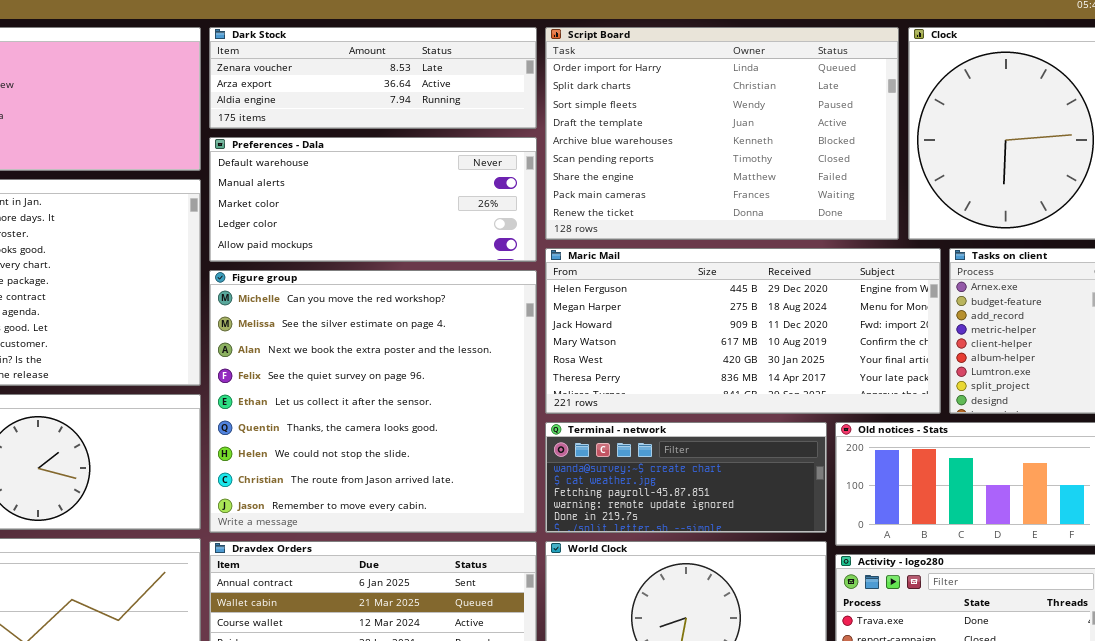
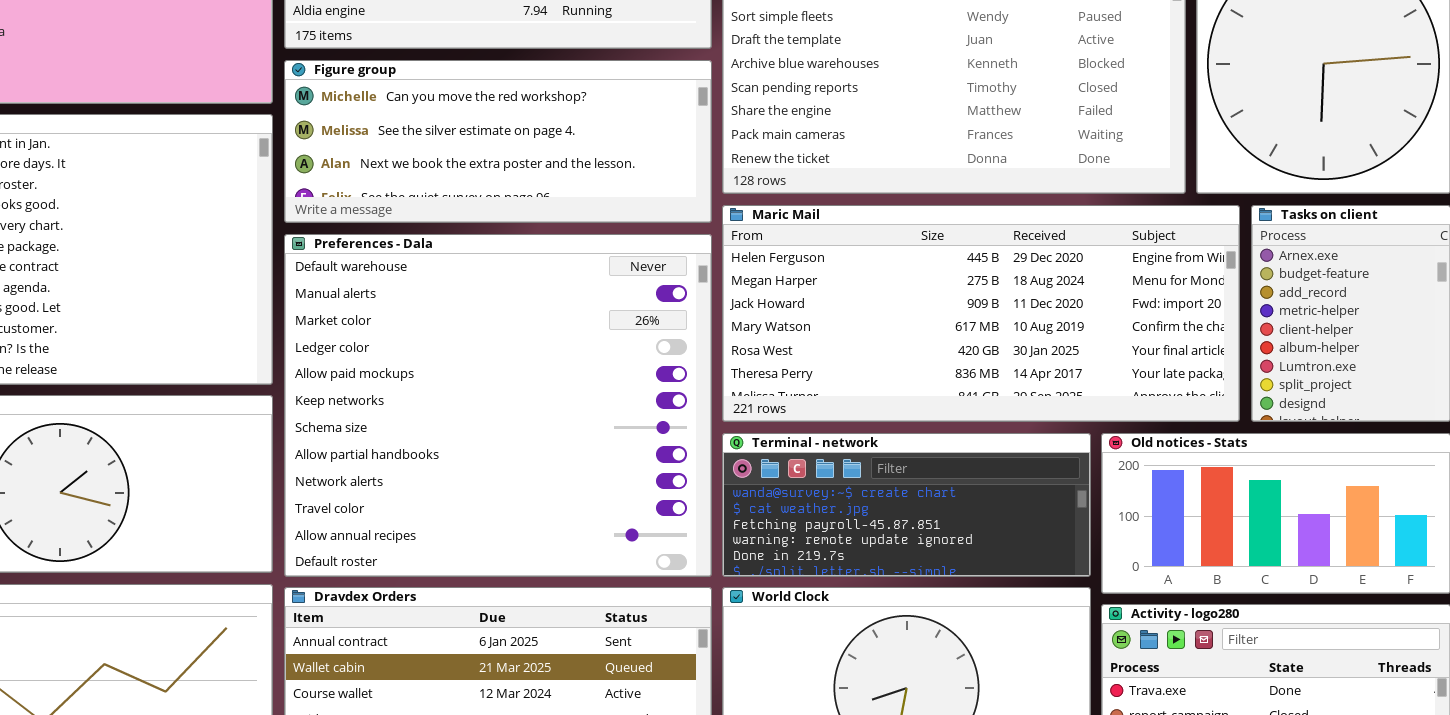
Preferences - Dala: [209,137,537,262] -> [284,234,712,577], moved, resized
Figure group: [209,270,537,533] -> [284,60,712,223], moved, resized

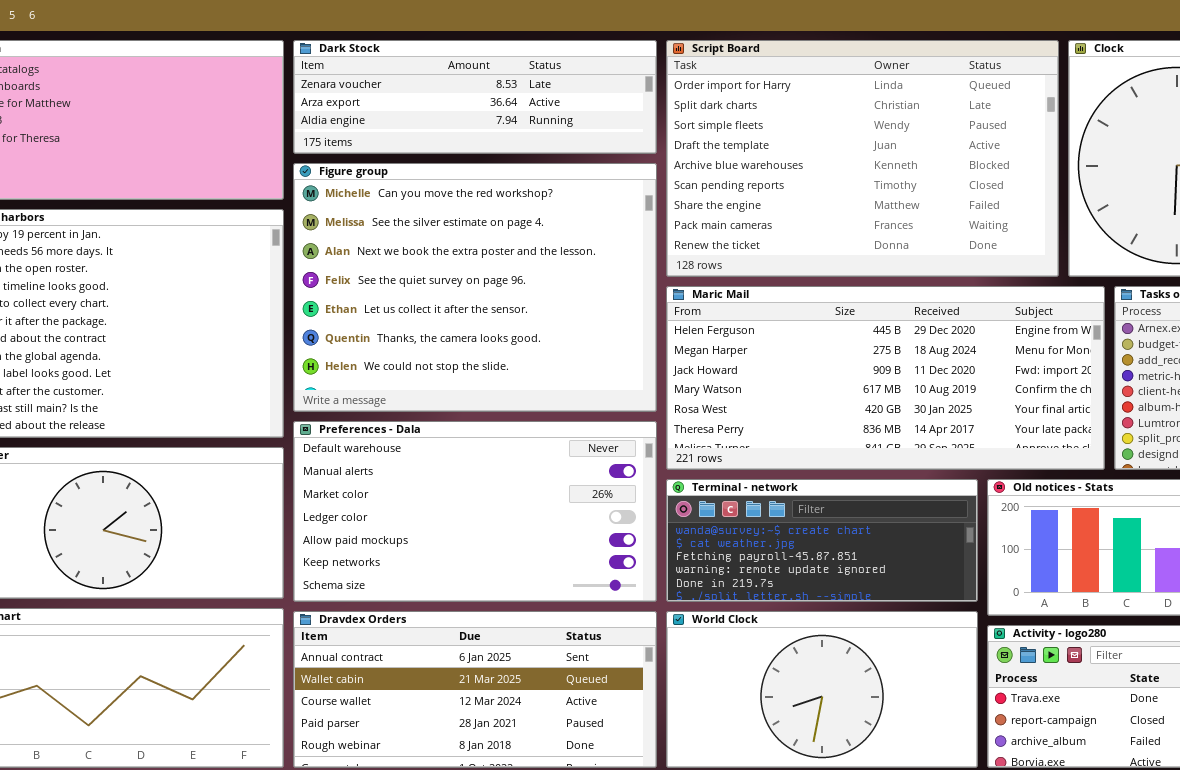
Figure group: [284,60,712,223] -> [293,163,657,412], resized
Preferences - Dala: [284,234,712,577] -> [293,421,657,602], resized

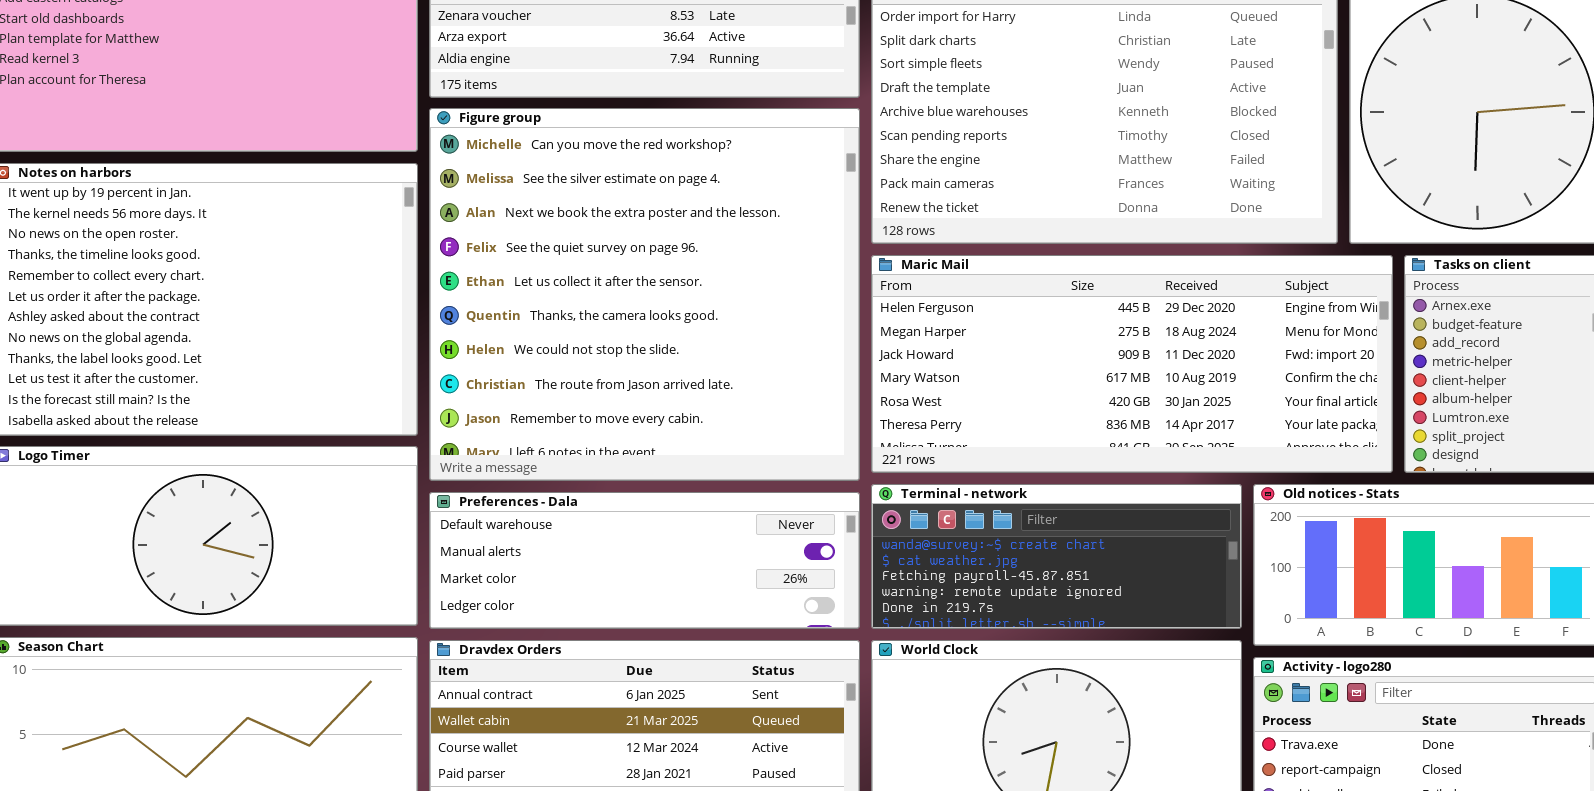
Figure group: [293,163,657,412] -> [429,108,860,481], resized
Preferences - Dala: [293,421,657,602] -> [429,492,860,629], resized

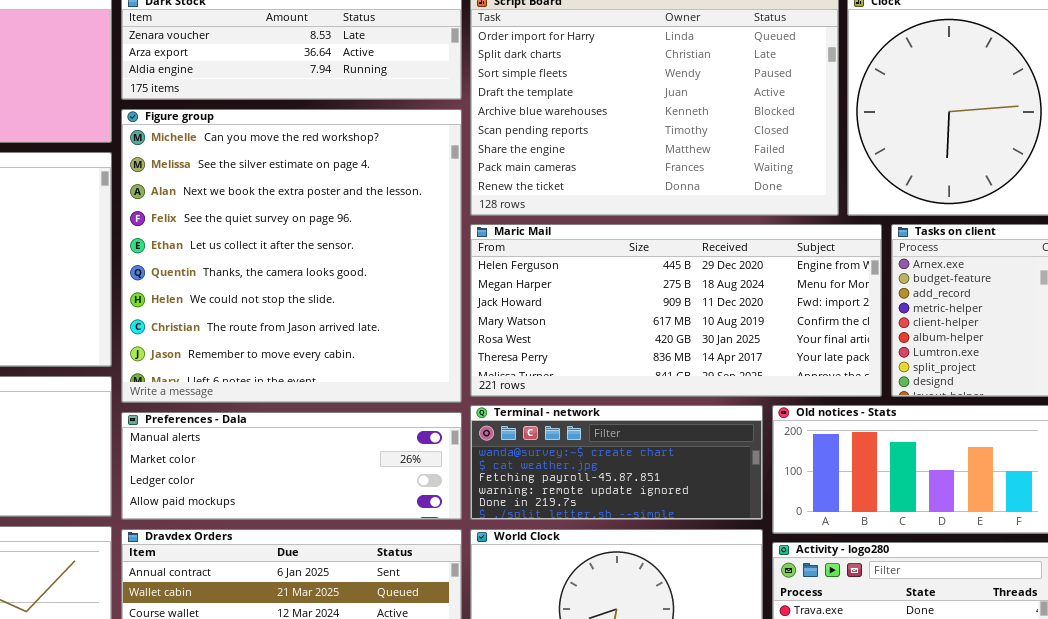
Preferences - Dala: [429,492,860,629] -> [121,412,462,520], scrolled down 1 row

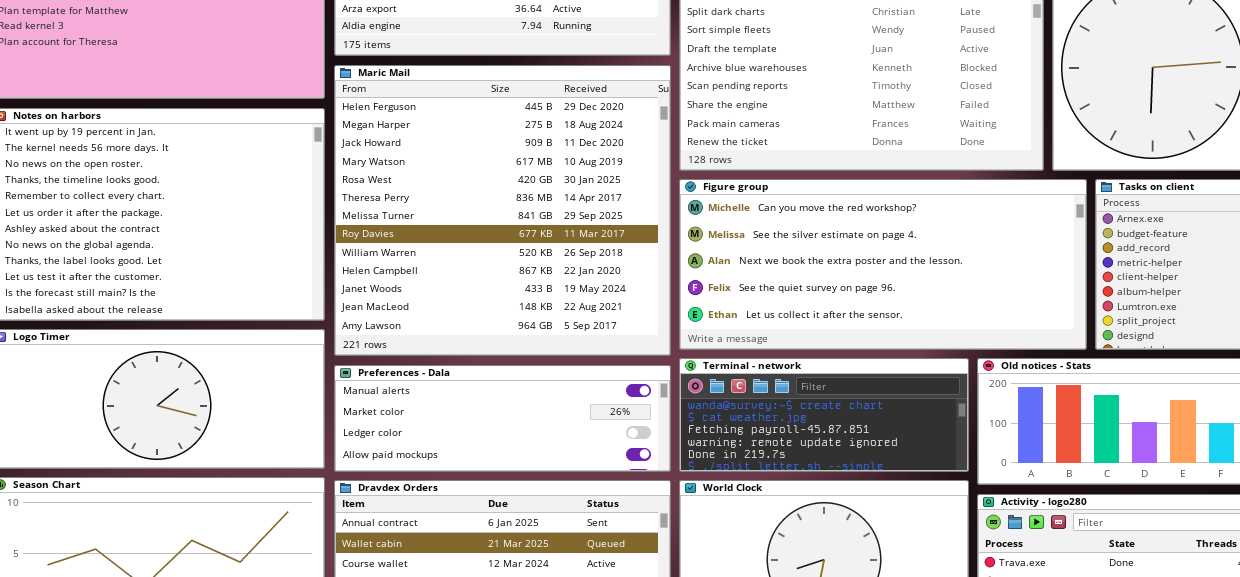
Figure group: [121,109,462,403] -> [679,179,1087,350], moved, resized
Maric Mail: [470,224,882,397] -> [334,65,671,356], moved, resized

